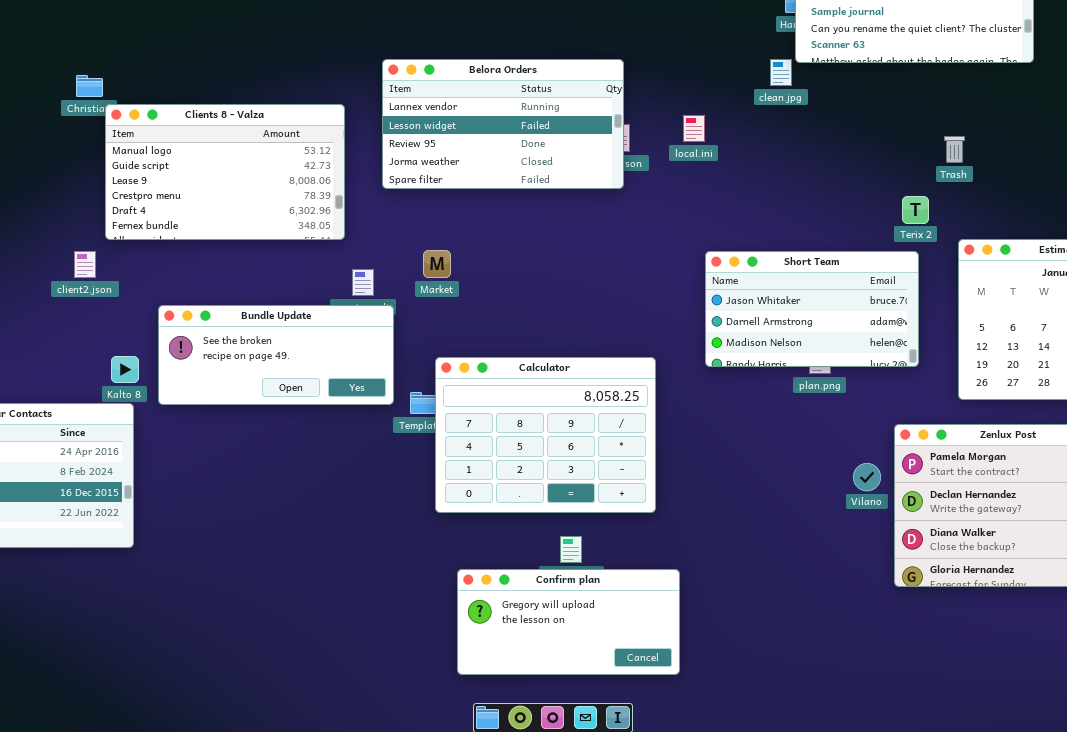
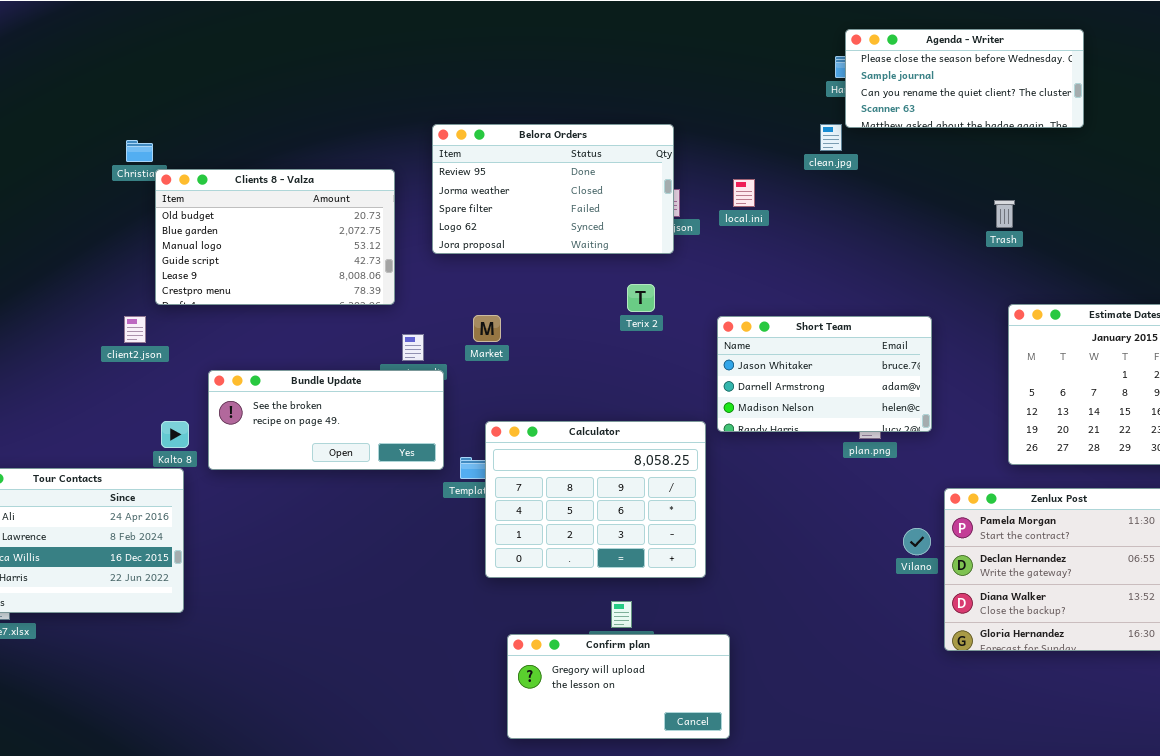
Belora Orders: [382,59,624,189] -> [432,124,674,254], scrolled down 2 rows
Clients 8 - Valza: [105,104,345,240] -> [155,169,395,305], scrolled up 2 rows
Terix 2: [902,196,929,224] -> [627,284,655,312], moved
Short Team: [705,251,919,367] -> [717,316,932,432], moved

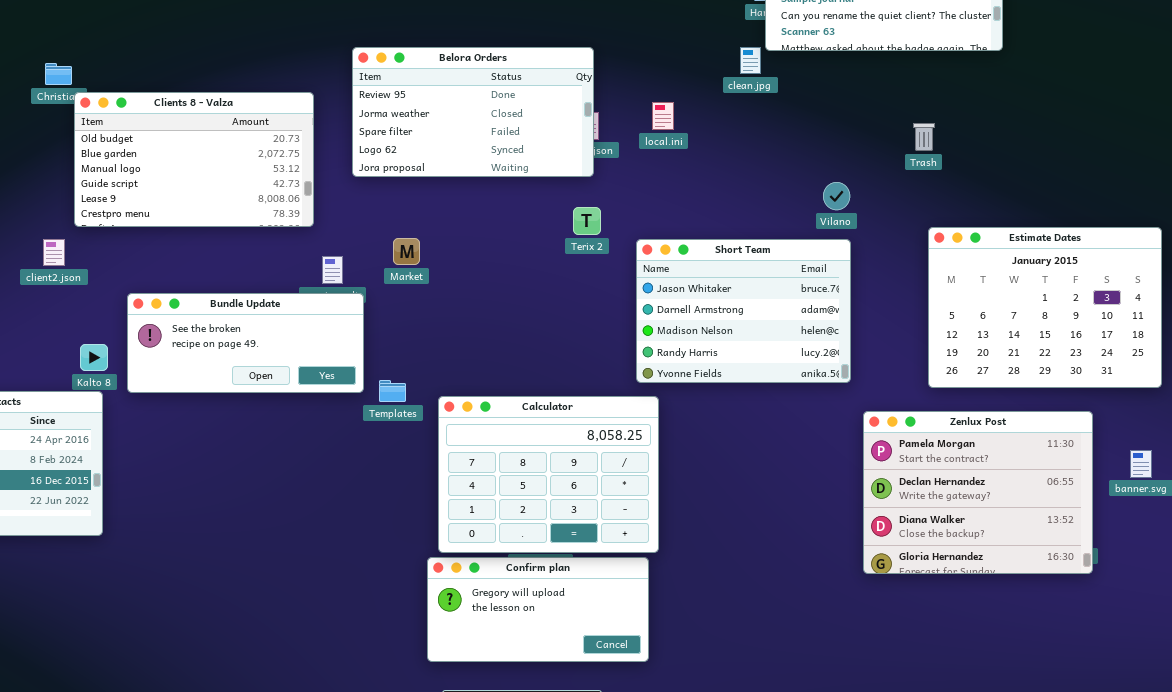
Terix 2: [627,284,655,312] -> [573,207,601,235], moved
Short Team: [717,316,932,432] -> [636,239,851,383], resized
Calculator: [485,421,706,578] -> [438,396,659,553], moved
Vilano: [903,528,931,555] -> [823,182,850,210], moved

